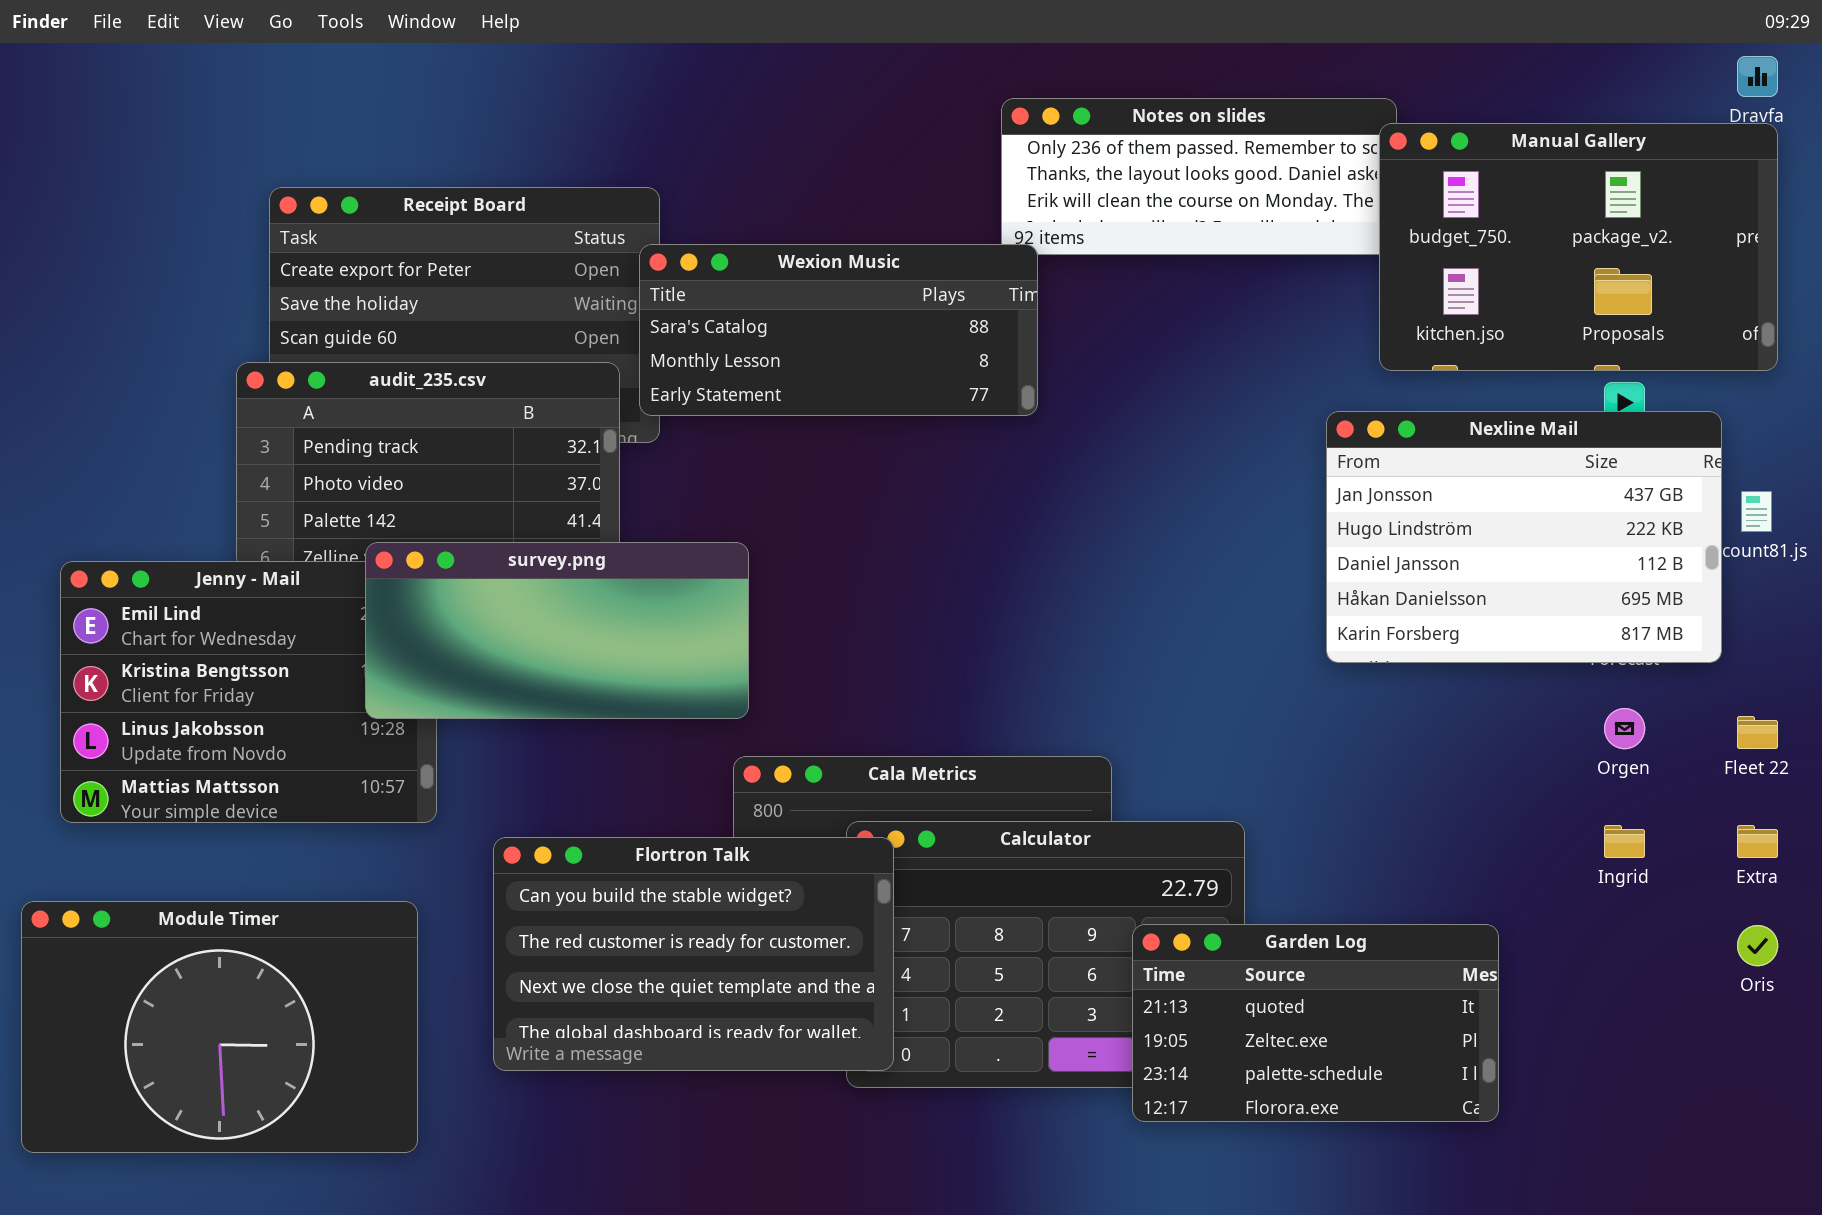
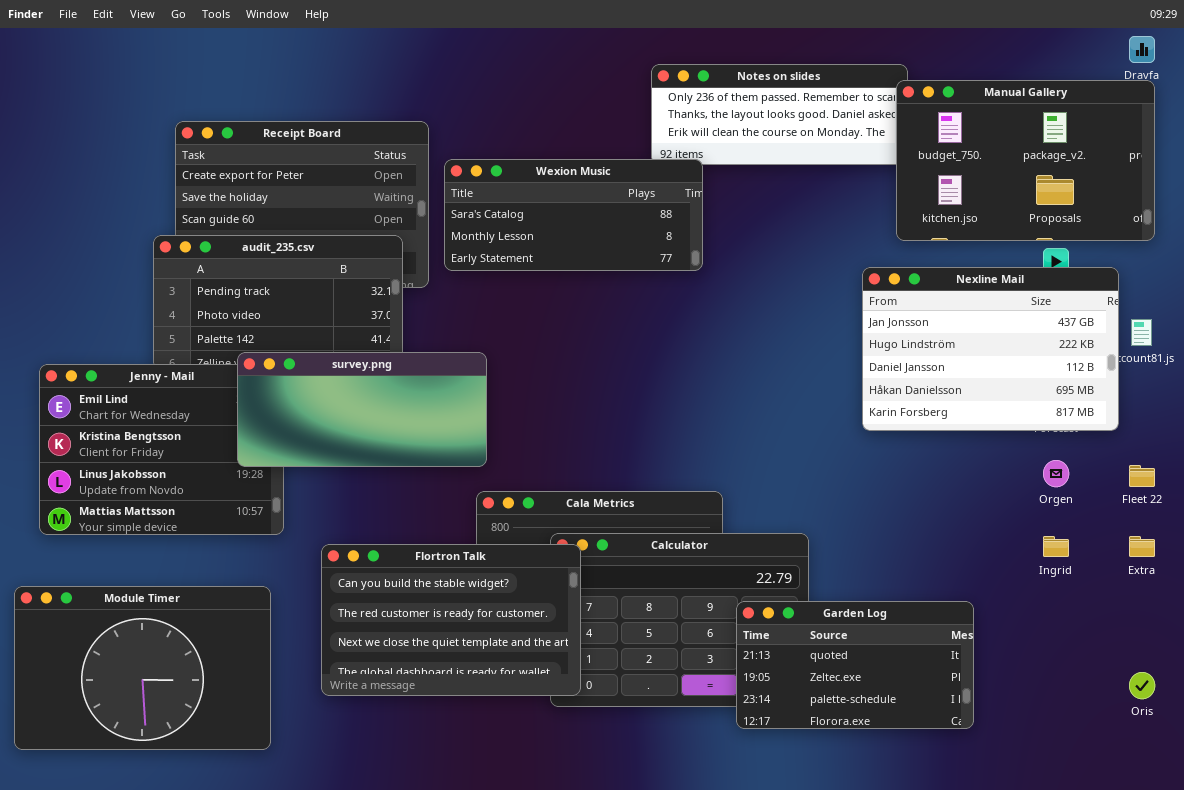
Wexion Music: [639,244,1038,416] -> [444,159,703,271], moved
Oris: [1737,925,1778,966] -> [1129,672,1155,699], moved

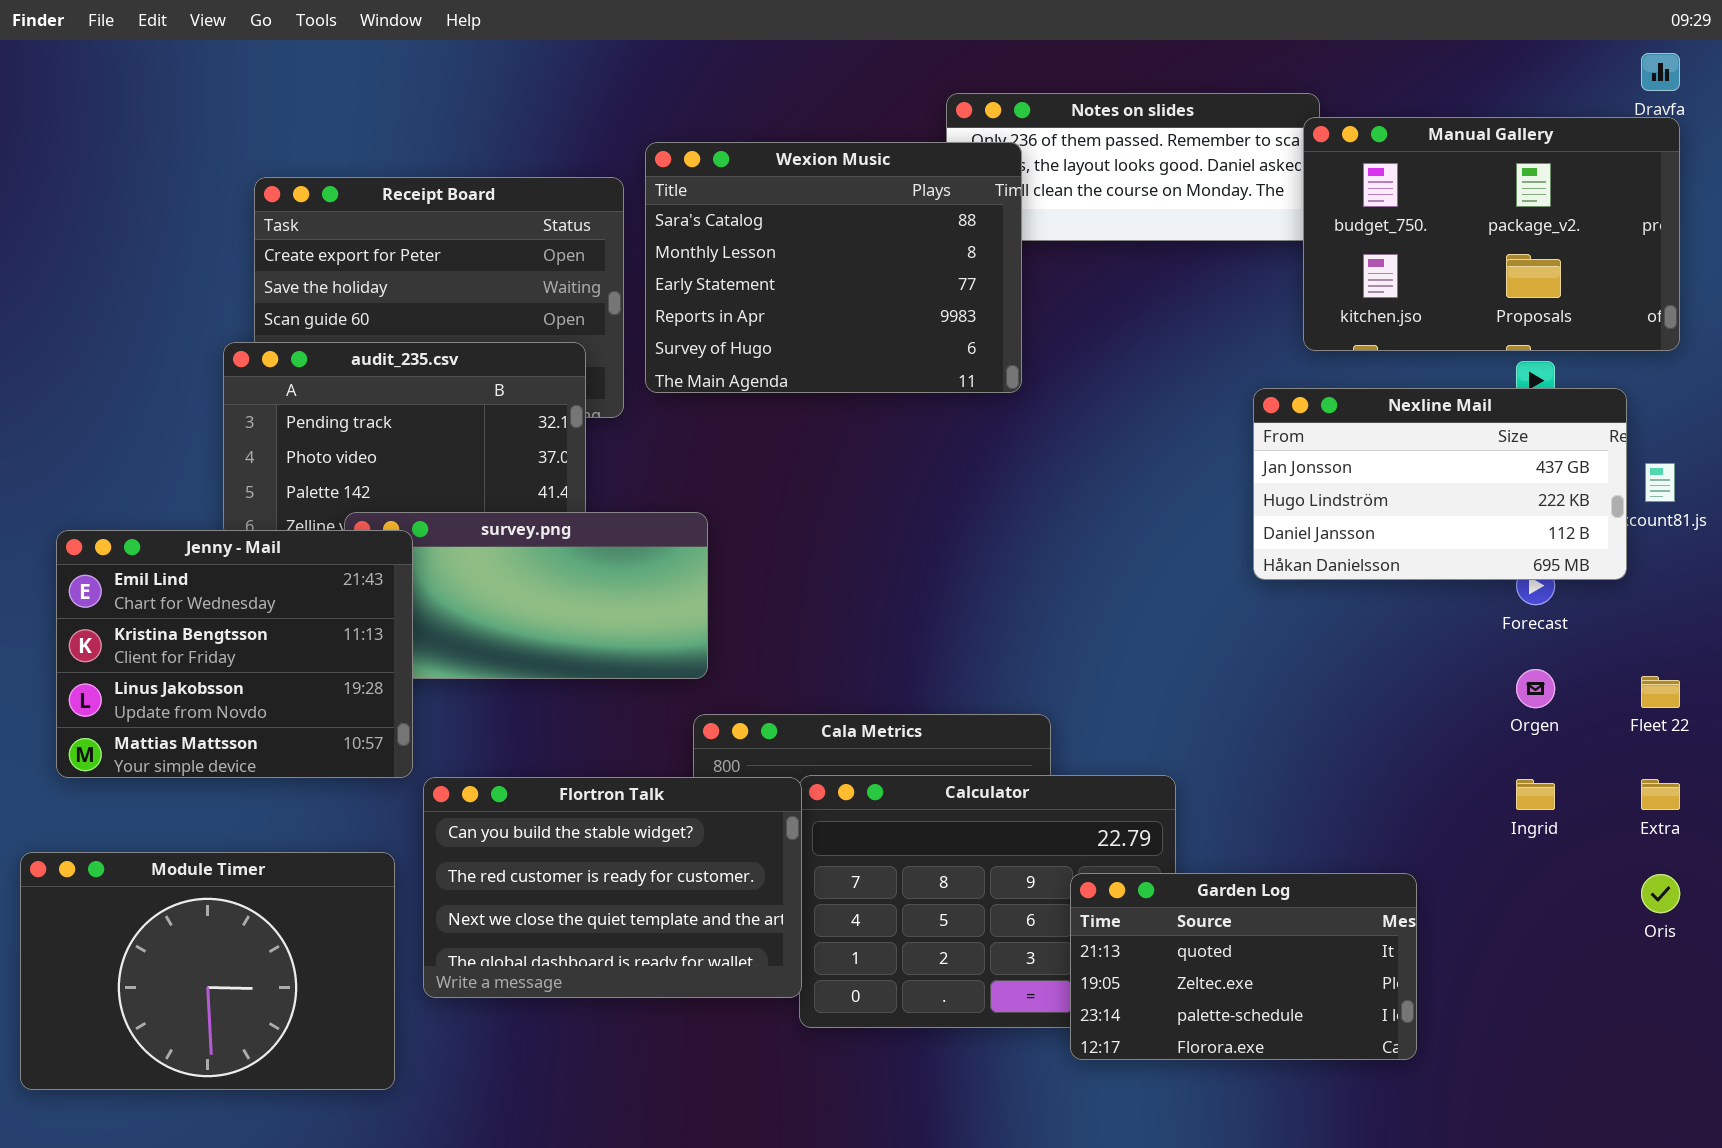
Wexion Music: [444,159,703,271] -> [645,142,1022,393], resized
Nexline Mail: [862,267,1119,431] -> [1253,388,1627,580], resized
Jenny - Mail: [39,364,284,535] -> [56,530,413,778], raised
Flortron Talk: [321,544,581,696] -> [423,777,802,998], moved
Oris: [1129,672,1155,699] -> [1641,874,1680,913], moved

